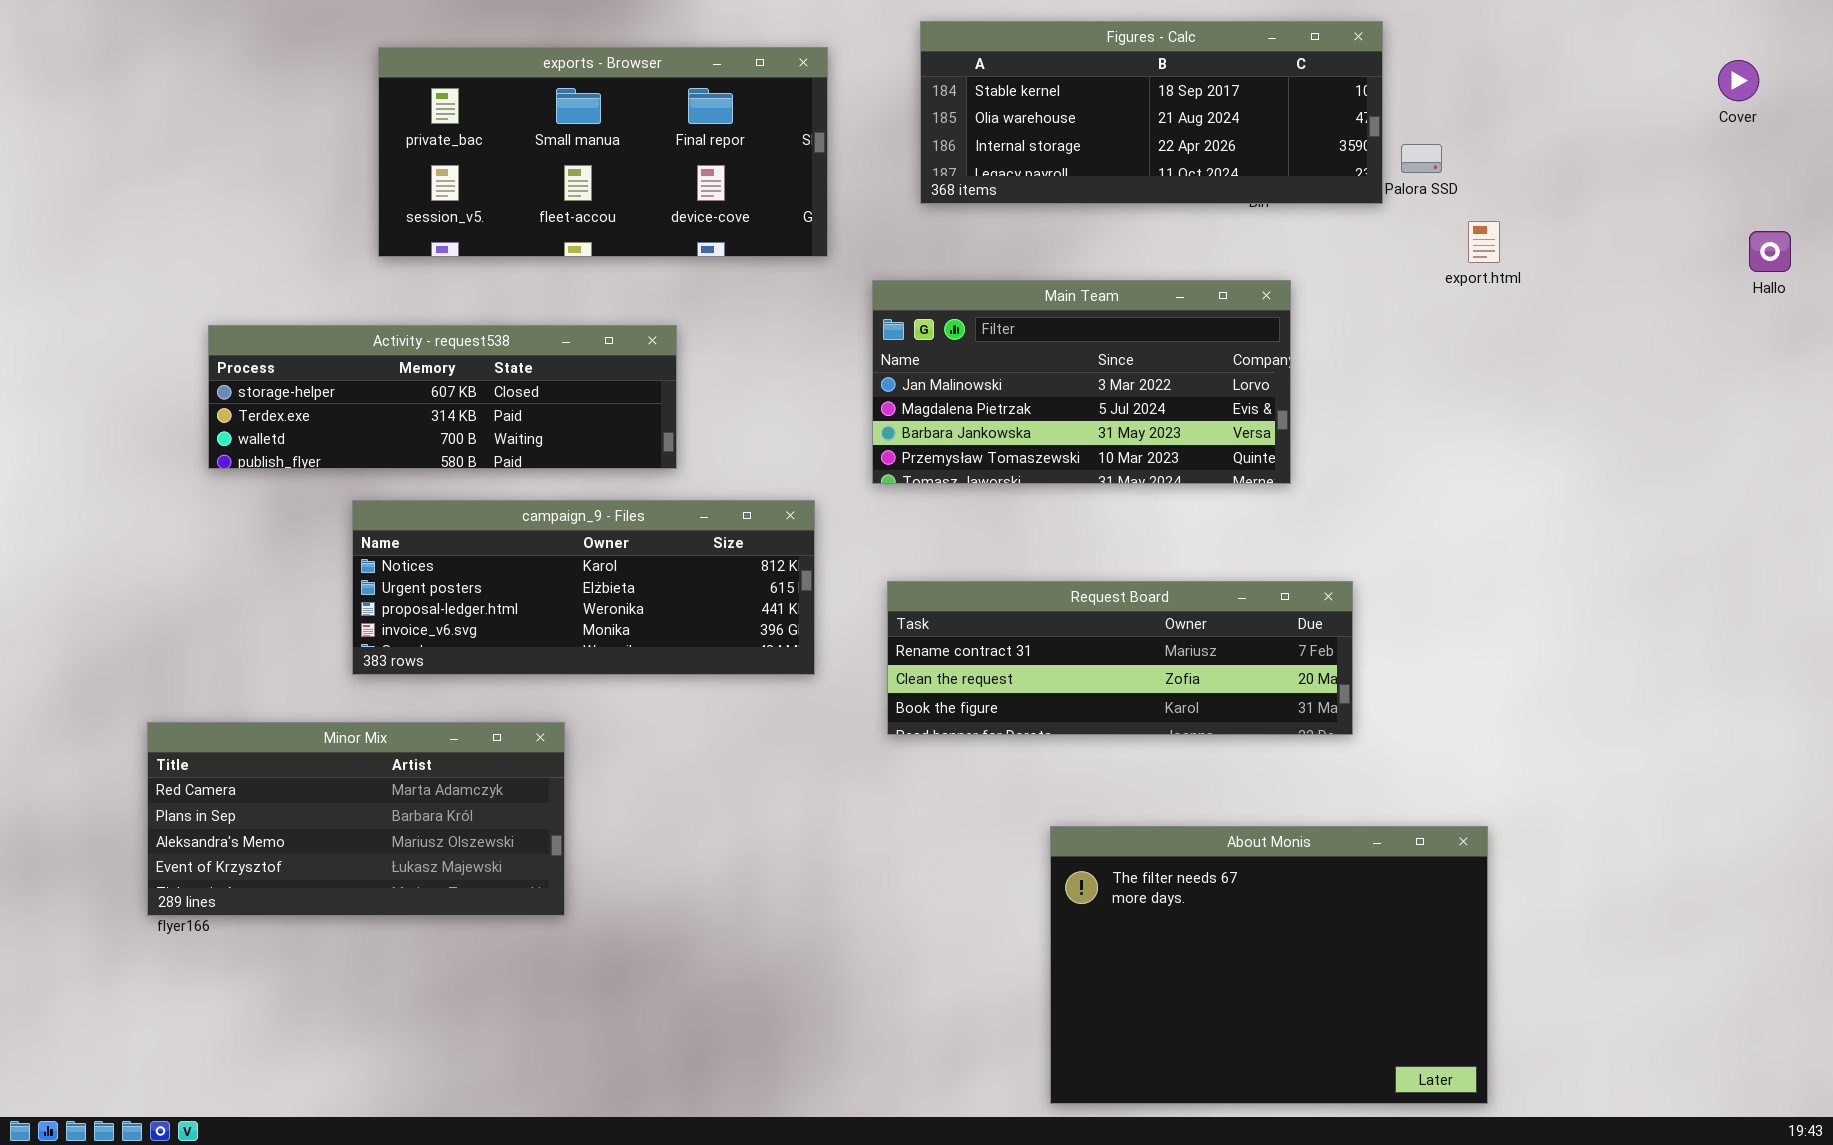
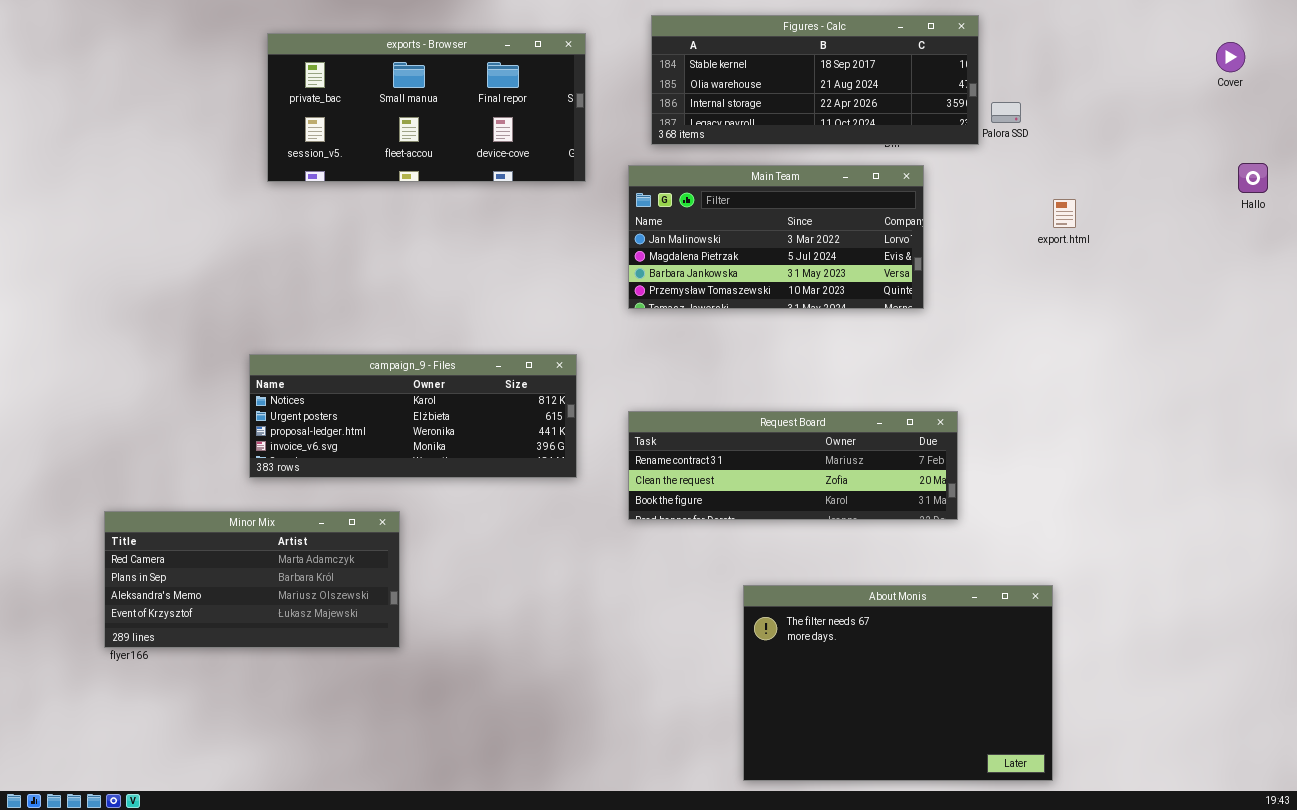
export.html: [1468,221,1500,263] -> [1053,199,1076,228], moved
Main Team: [872,280,1291,484] -> [628,165,924,309], moved
Activity - request538: [208,325,677,469] -> none, closed

